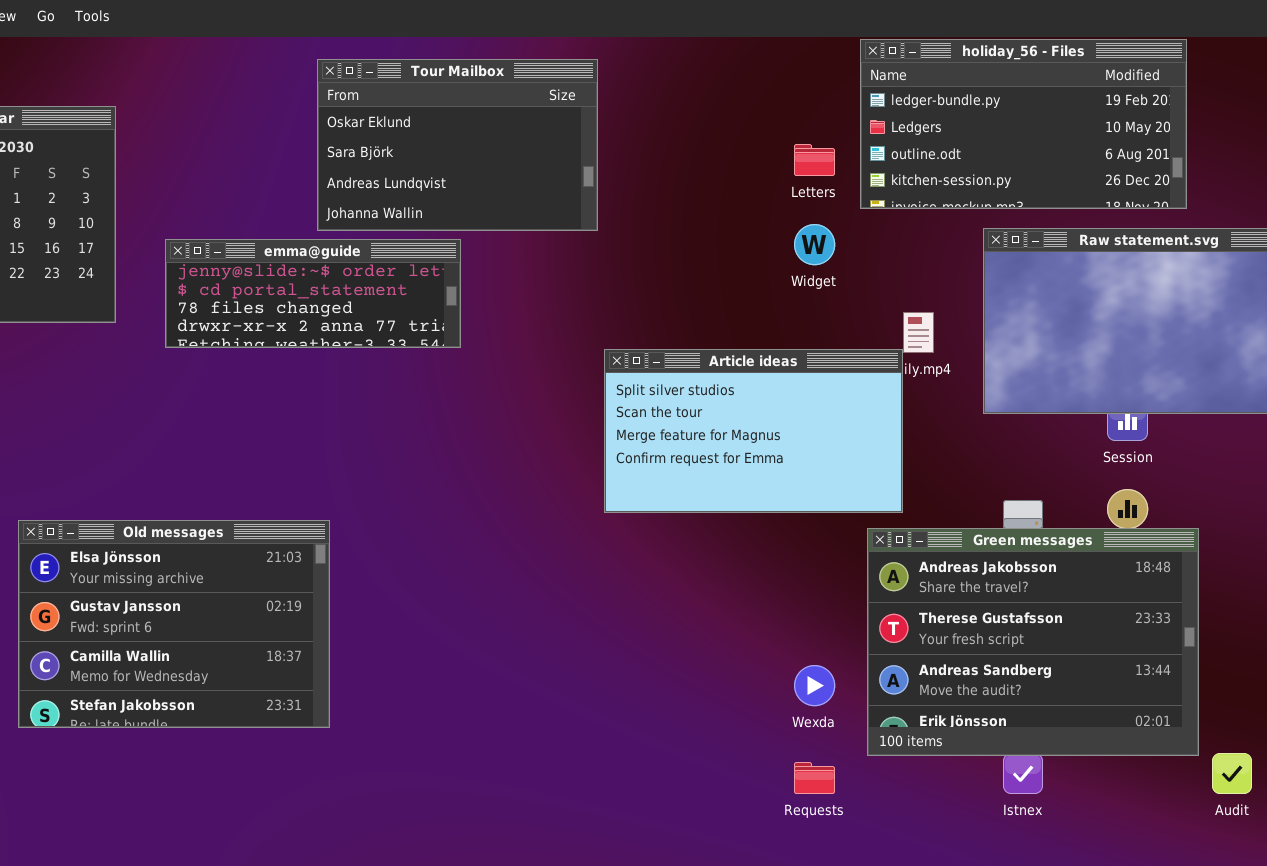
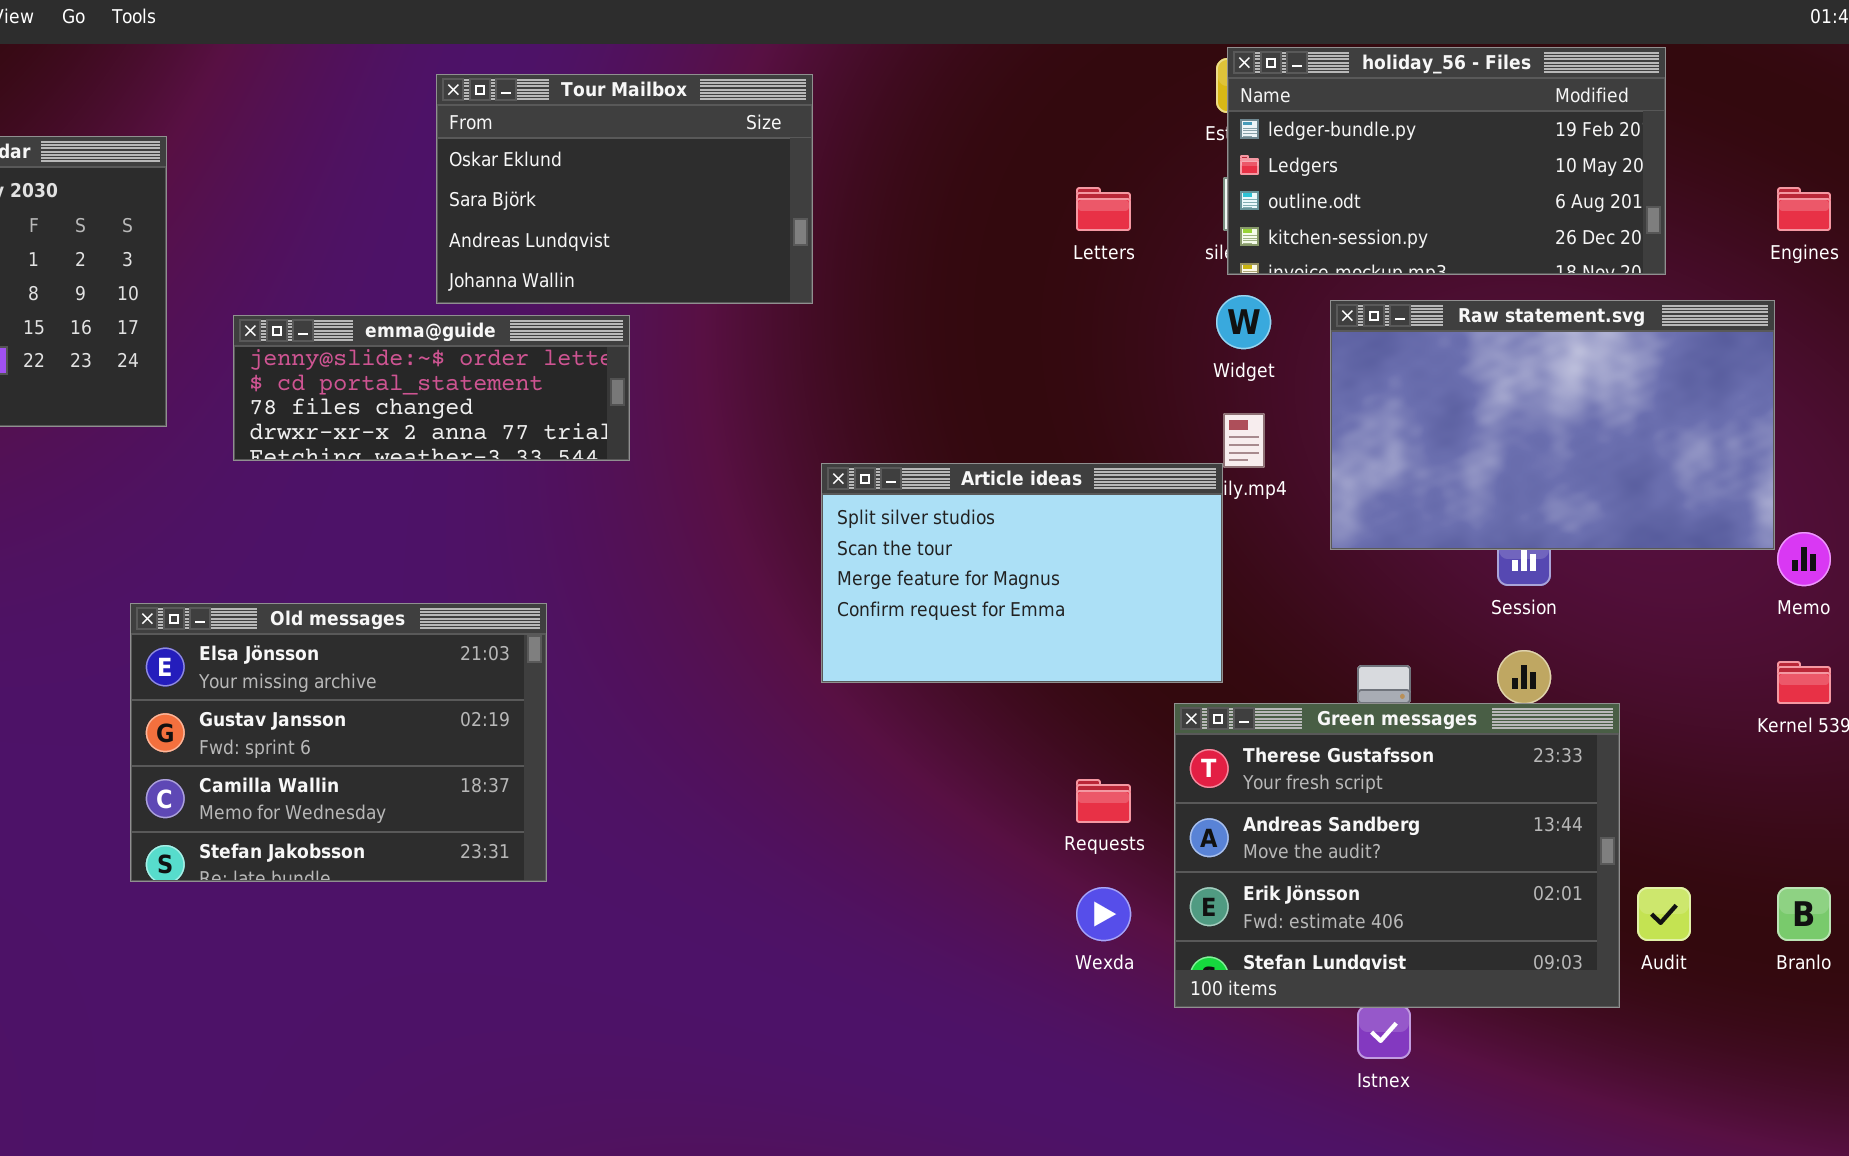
holiday_56 - Files: [860,39,1187,209] -> [1227,47,1666,275], moved
Widget: [794,224,835,265] -> [1216,295,1271,349], moved
Old messages: [18,520,330,728] -> [130,603,547,882], moved
Green messages: [867,528,1199,756] -> [1174,703,1620,1008], scrolled down 1 row
Audit: [1212,753,1252,794] -> [1637,887,1691,941], moved
Requests: [794,762,835,794] -> [1076,779,1131,823], moved

